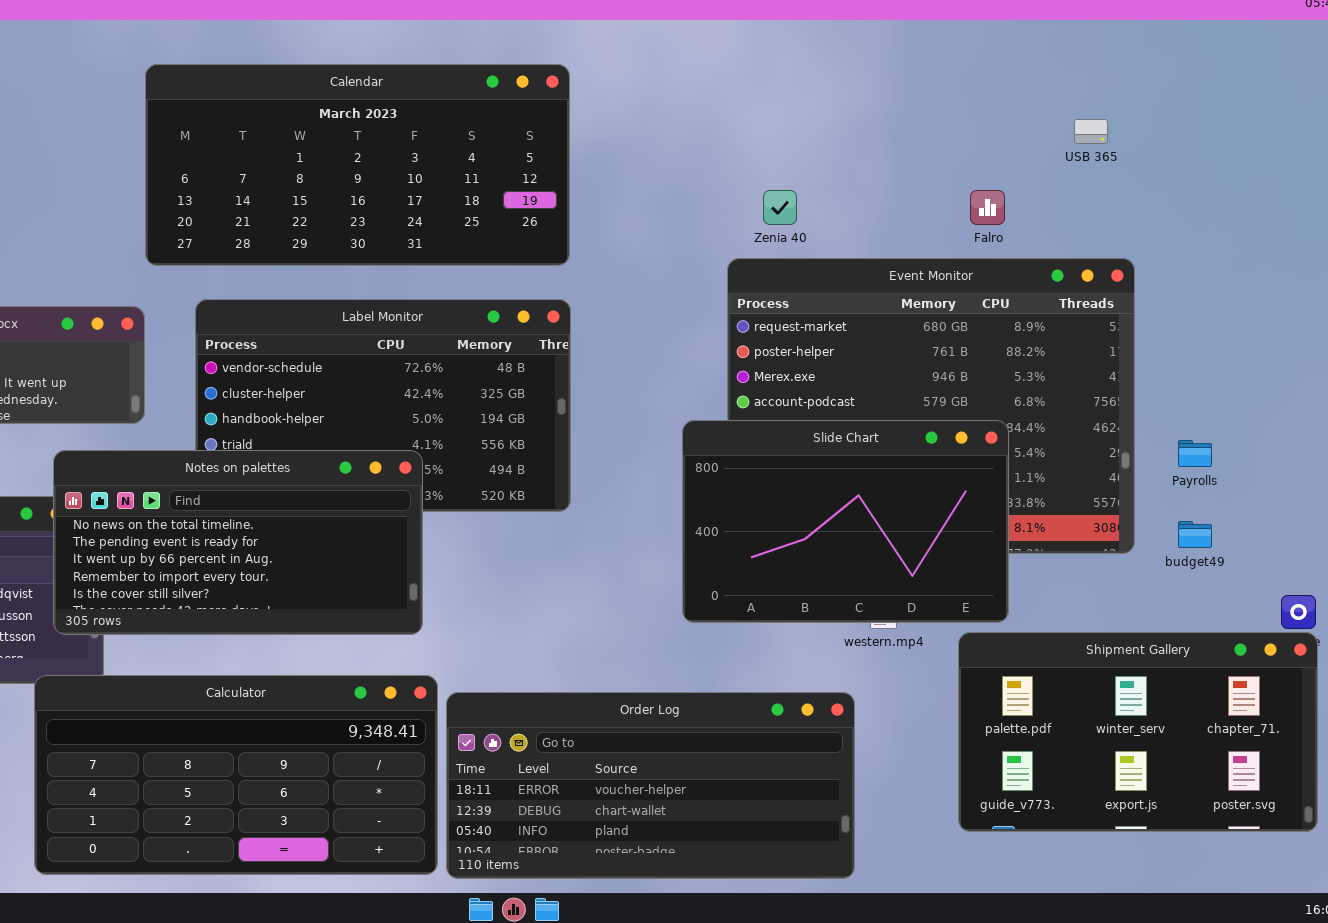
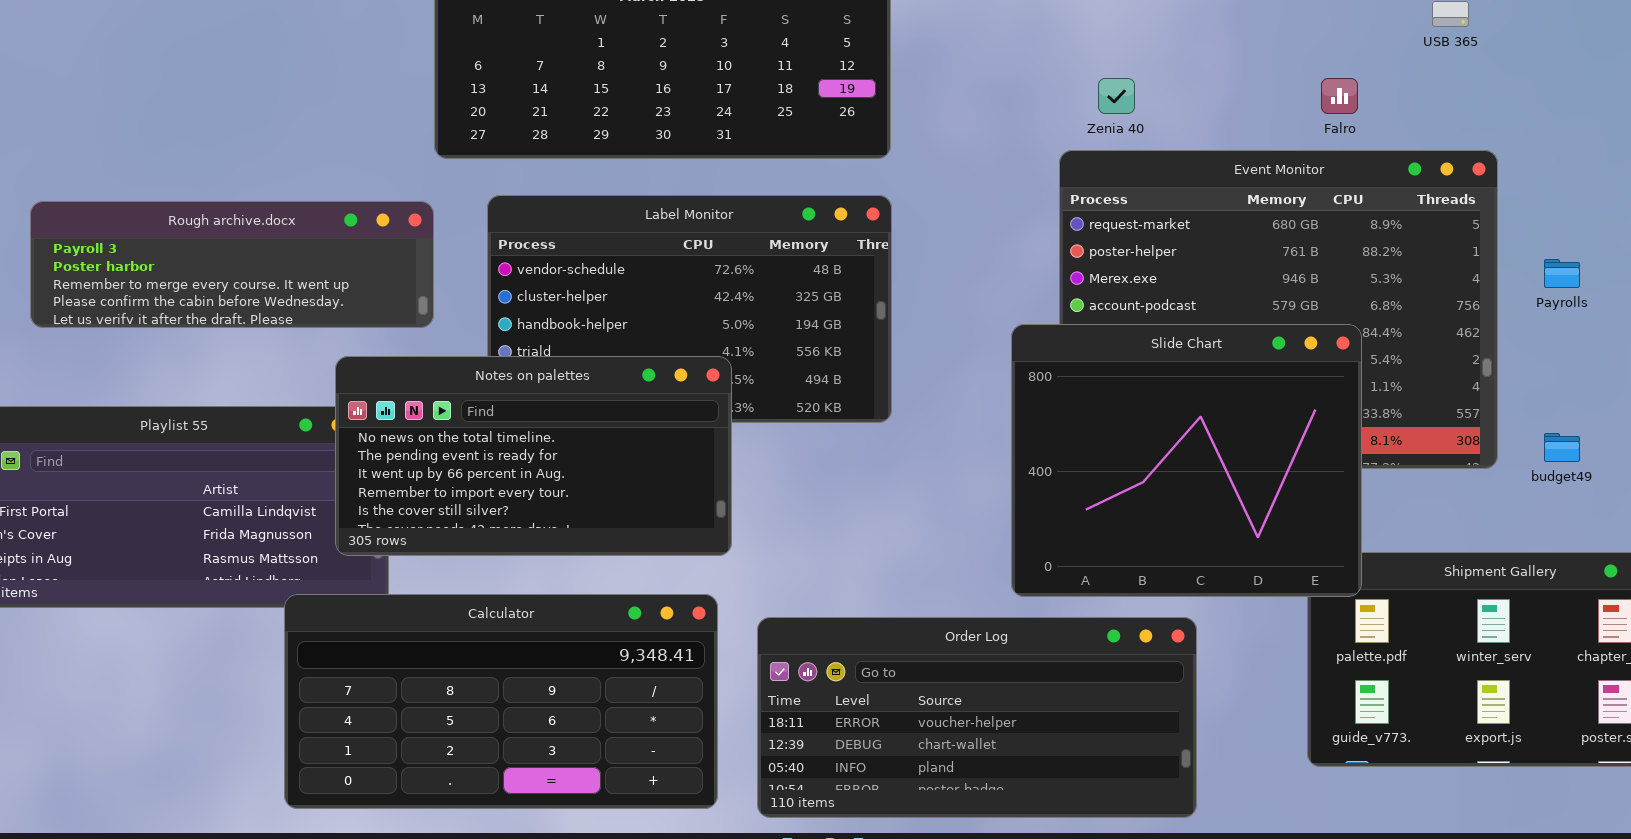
Slide Chart: [682,420,1009,623] -> [1011,324,1362,597], resized
Payrolls: [1178,440,1212,467] -> [1544,259,1580,288], moved
Calculator: [34,675,438,875] -> [284,594,718,809], moved

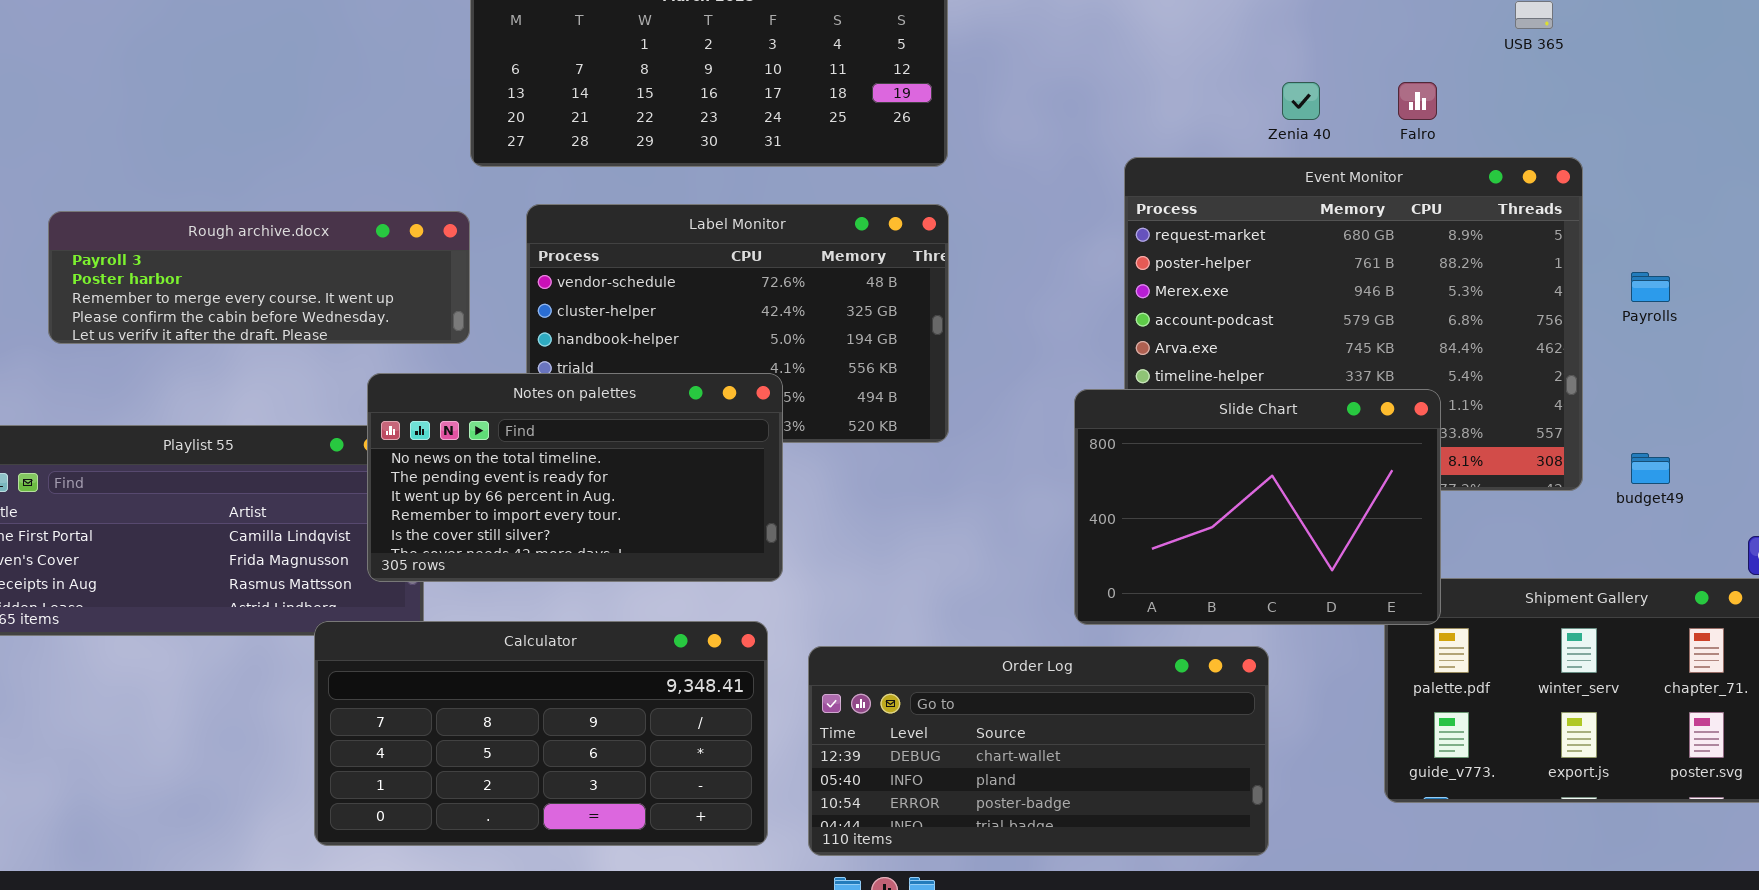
Zenia 40: [1098,78,1135,114] -> [1282,82,1320,120], moved
Slide Chart: [1011,324,1362,597] -> [1074,389,1441,625], resized
Order Log: [757,617,1197,818] -> [808,646,1269,856], scrolled down 1 row

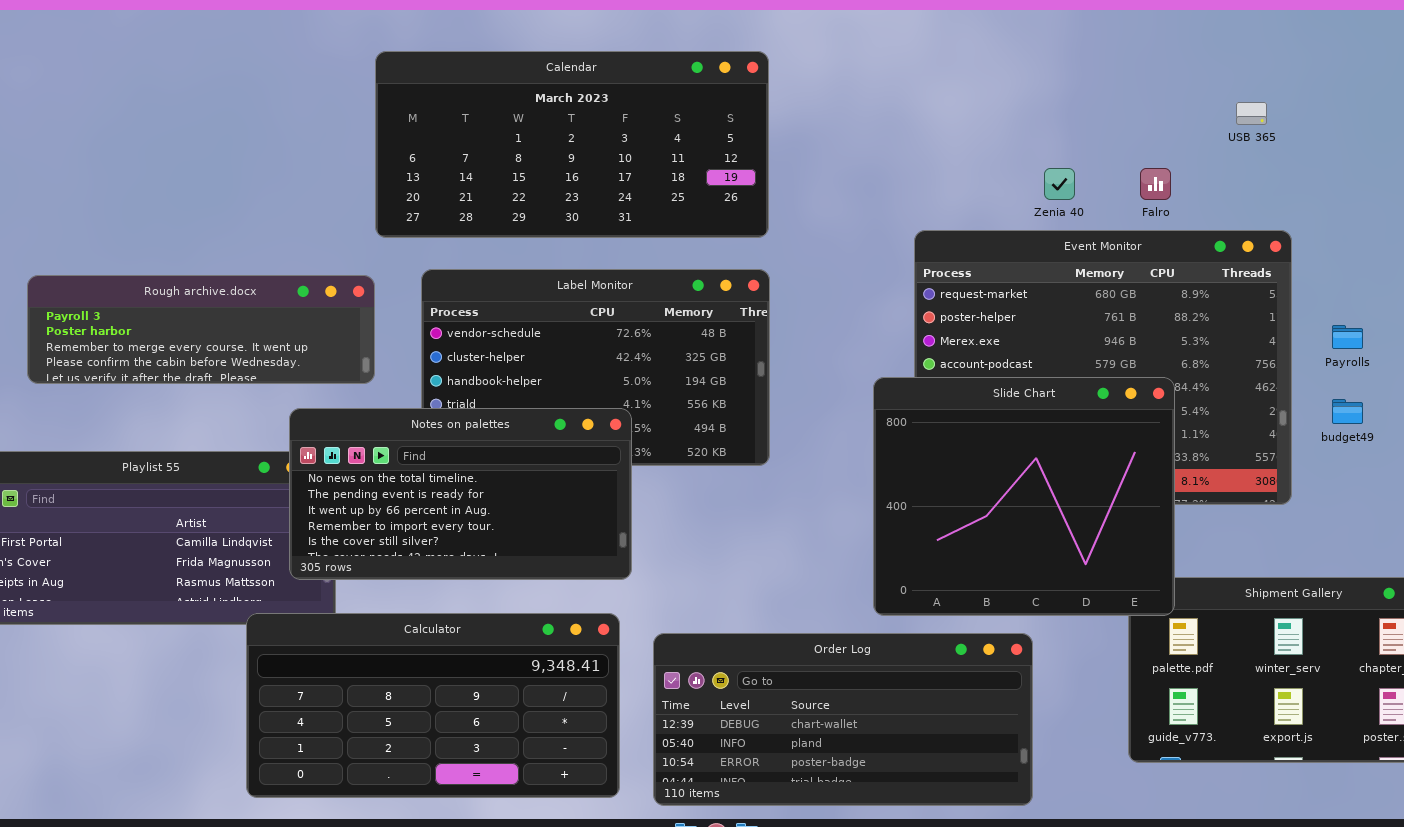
Slide Chart: [1074,389,1441,625] -> [873,377,1175,616], resized
budget49: [1631,453,1670,484] -> [1332,399,1363,424], moved

